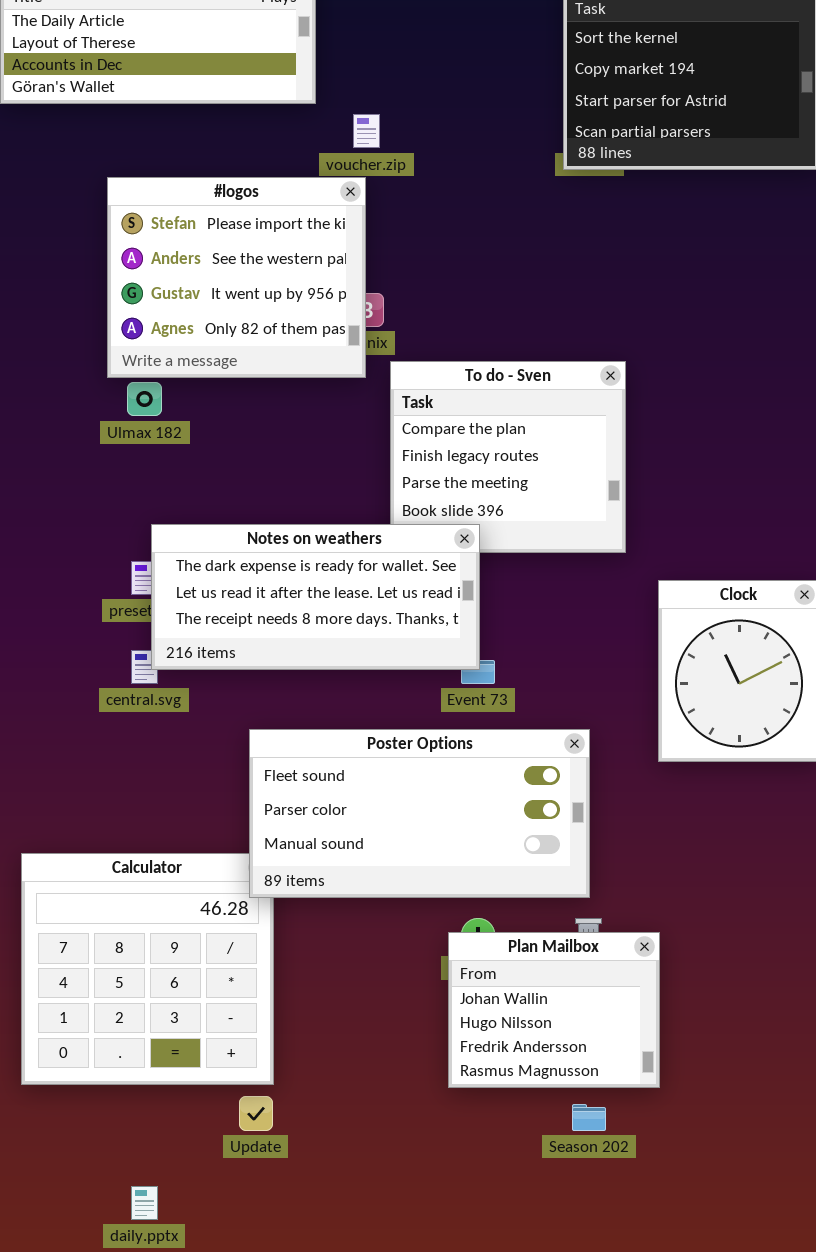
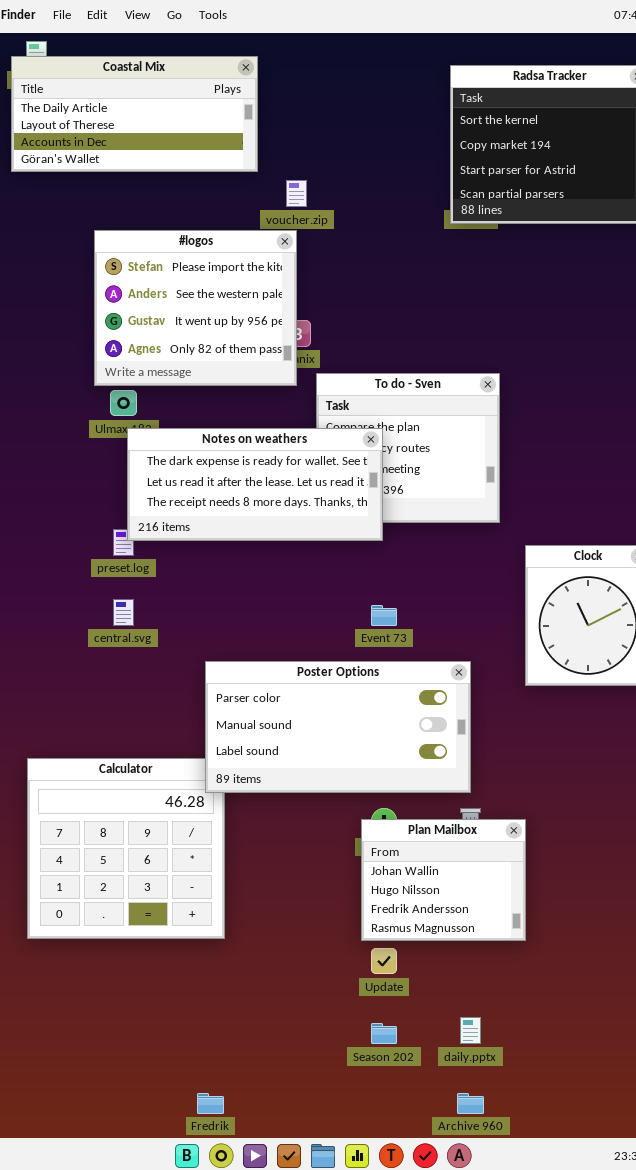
Notes on weathers: [151,524,480,670] -> [127,428,383,541], moved
Poster Options: [249,729,590,898] -> [205,661,471,793], scrolled down 1 row
Update: [239,1096,273,1131] -> [371,948,397,974], moved
Season 202: [572,1104,606,1131] -> [371,1023,397,1044], moved
daily.pptx: [131,1186,158,1220] -> [460,1017,481,1044], moved

